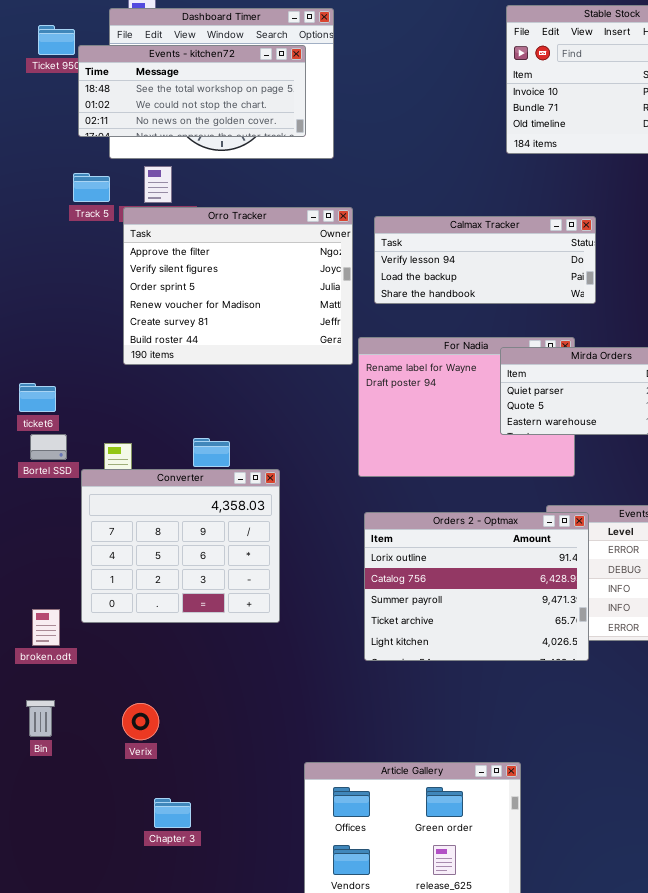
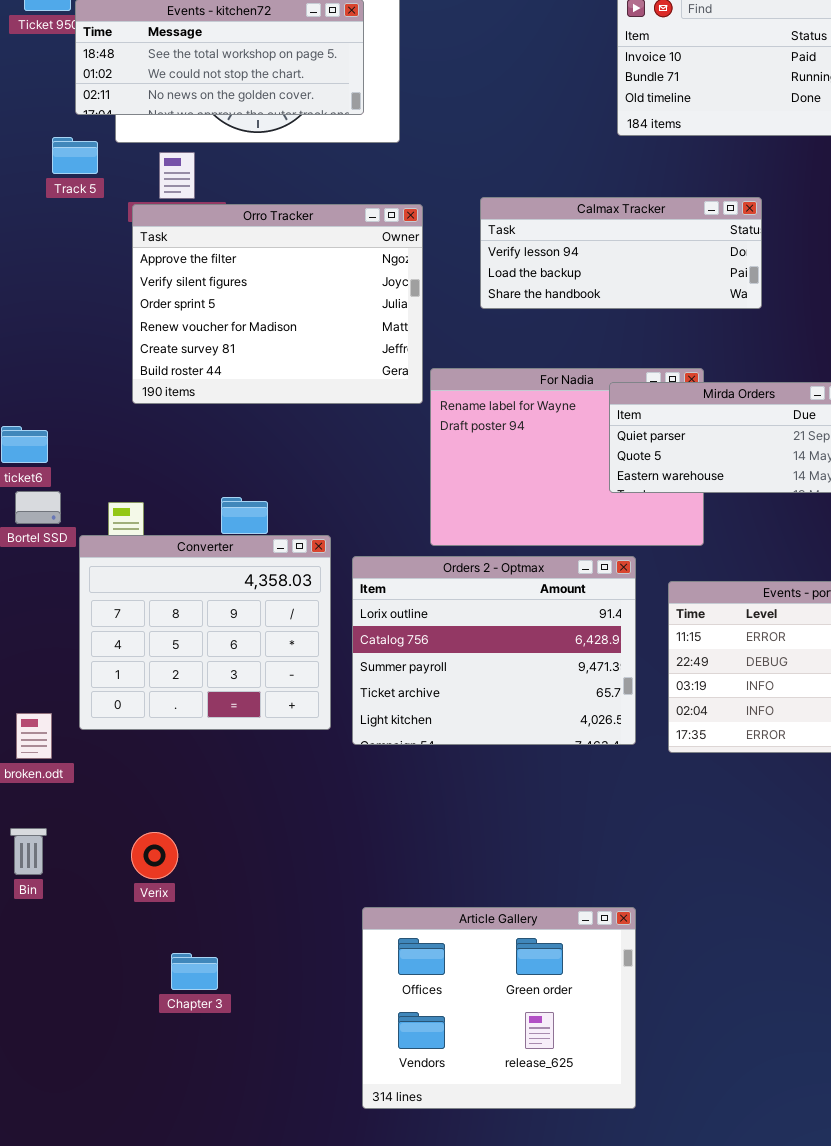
Track 5: [73,173,110,202] -> [52,137,98,174], moved
Calmax Tracker: [374,216,596,304] -> [480,197,762,309], moved
Orders 2 - Optmax: [364,512,589,661] -> [352,556,636,745], moved

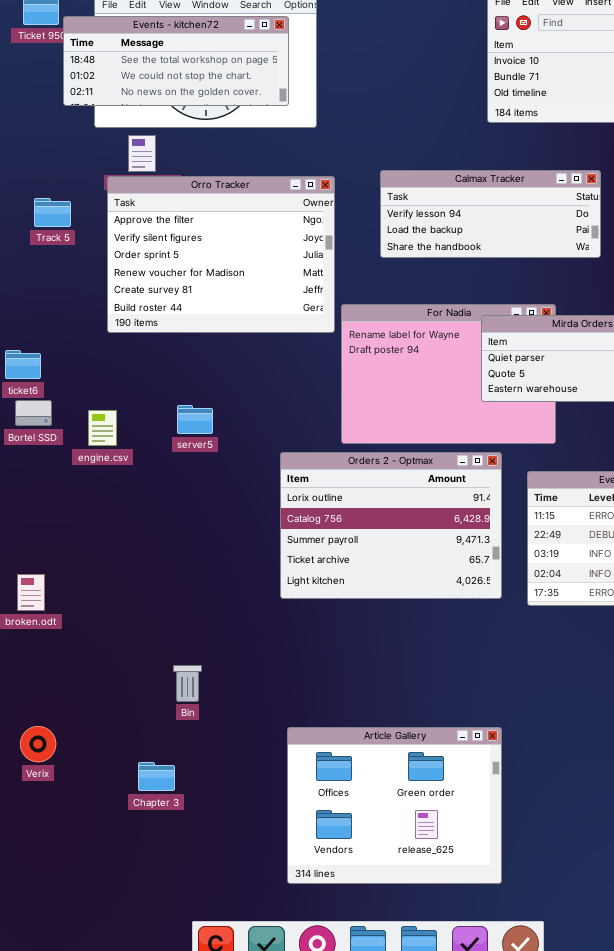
Track 5: [52,137,98,174] -> [34,198,71,227], moved
Converter: [79,535,331,730] -> none, closed
Bin: [10,828,47,875] -> [173,665,202,702], moved
Verix: [131,832,178,879] -> [20,726,56,762], moved

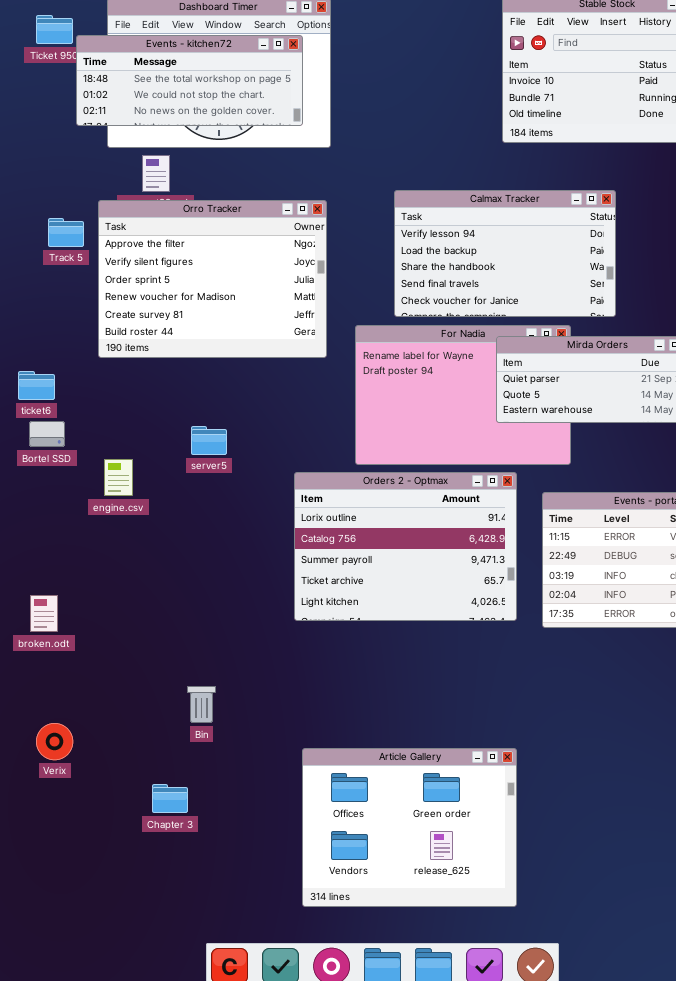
Calmax Tracker: [380,170,601,258] -> [394,190,616,317], resized
Orro Tracker: [107,176,335,333] -> [98,200,327,358], moved
engine.csv: [88,410,117,446] -> [104,459,133,496], moved
Verix: [20,726,56,762] -> [36,723,73,760], moved

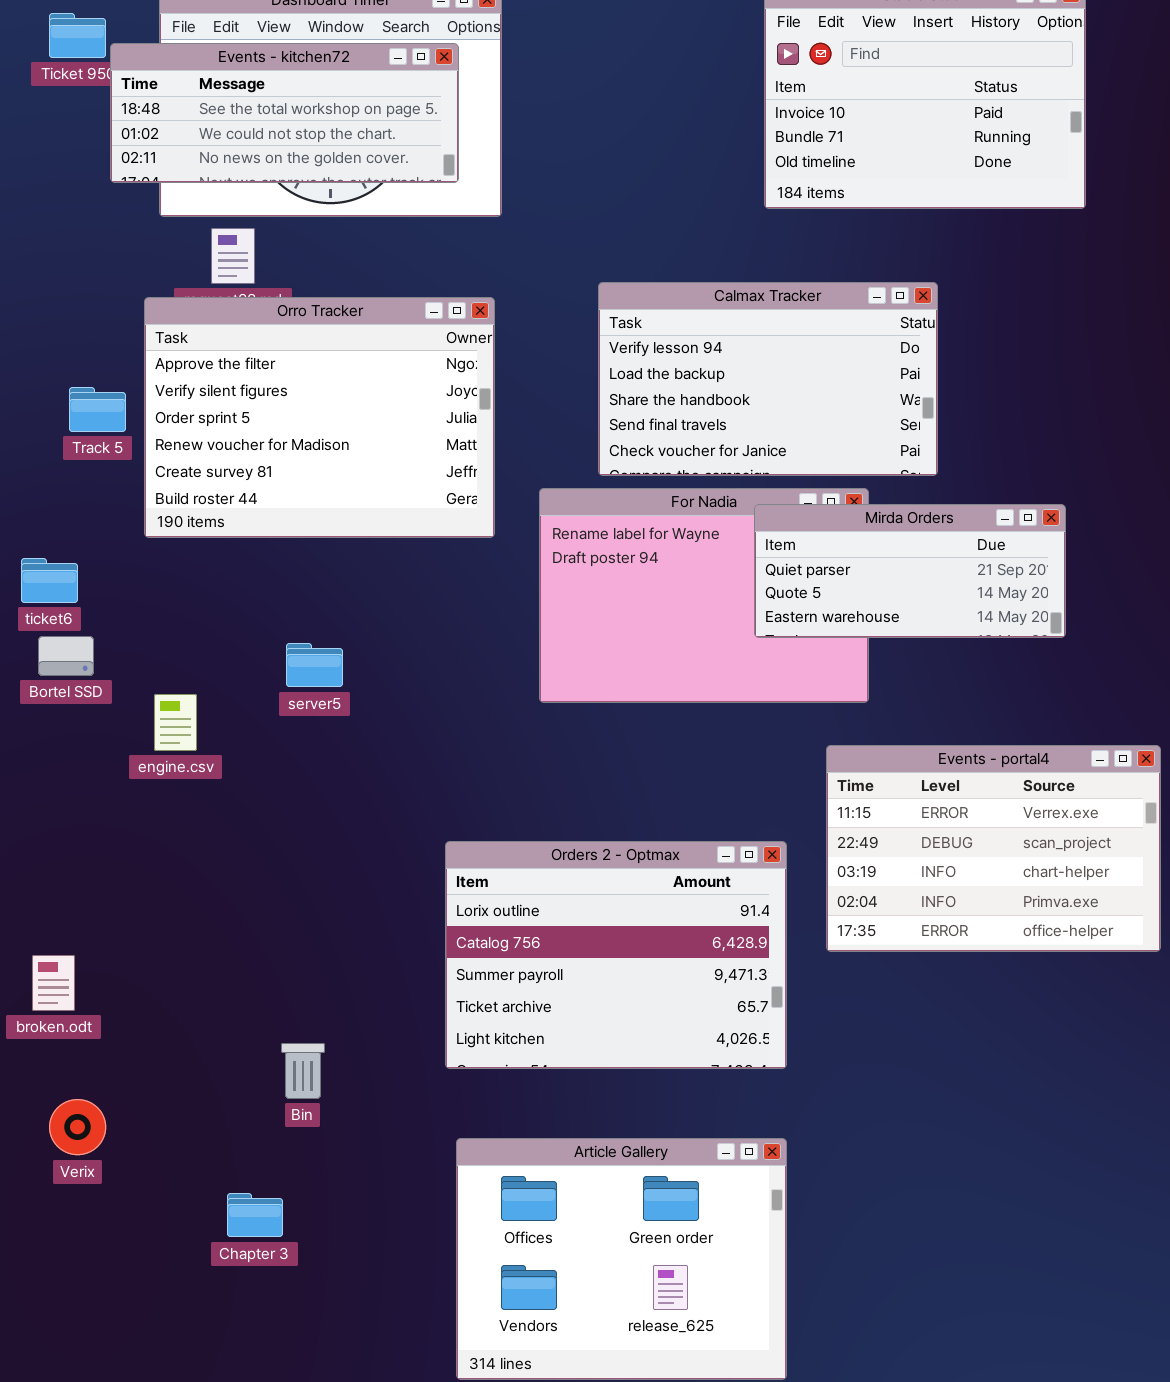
Track 5: [48,218,84,247] -> [69,387,126,432], moved
Orders 2 - Optmax: [294,472,517,621] -> [445,841,787,1069], moved
broken.odt: [30,595,58,632] -> [32,955,75,1011], moved

